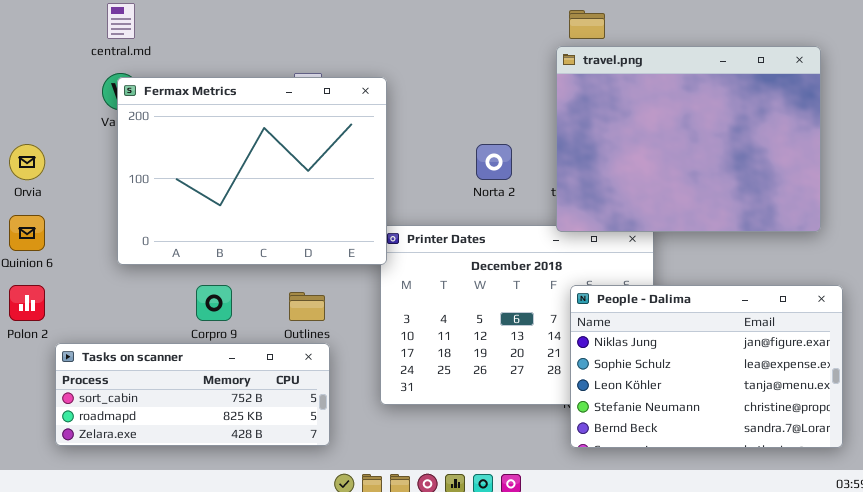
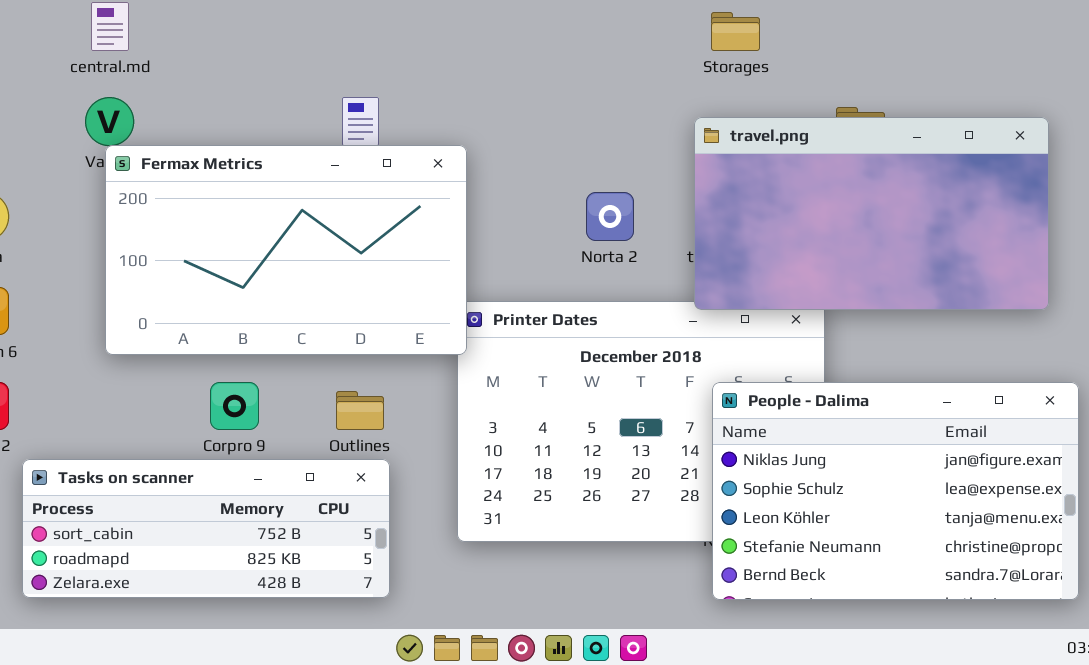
travel.png: [556,46,821,232] -> [694,117,1049,310], resized
Fermax Metrics: [117,77,387,265] -> [105,145,467,355], resized

